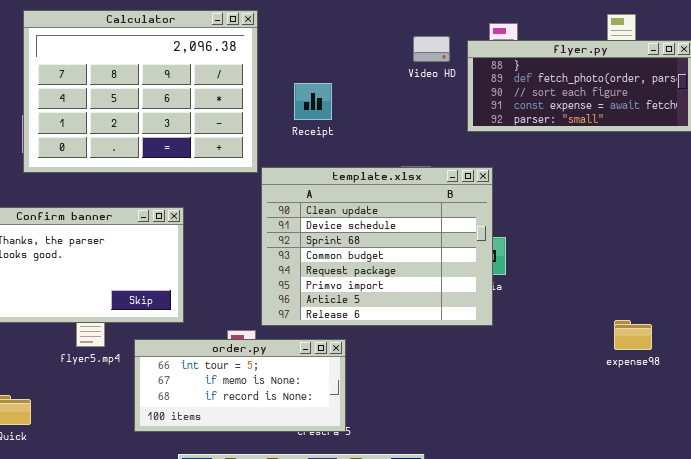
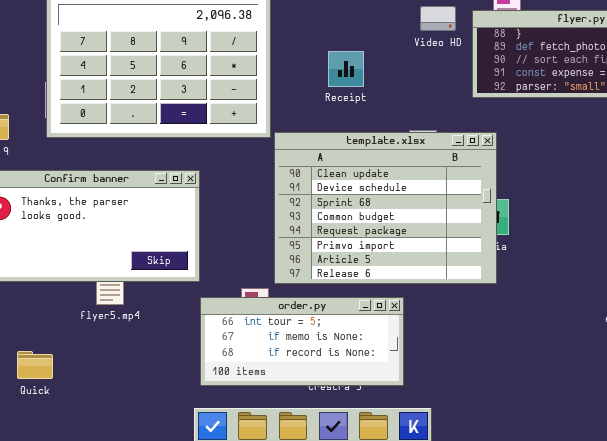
Receipt: [294,83,332,120] -> [328,51,364,87], moved
order.py: [134,339,346,432] -> [200,297,404,386], moved

